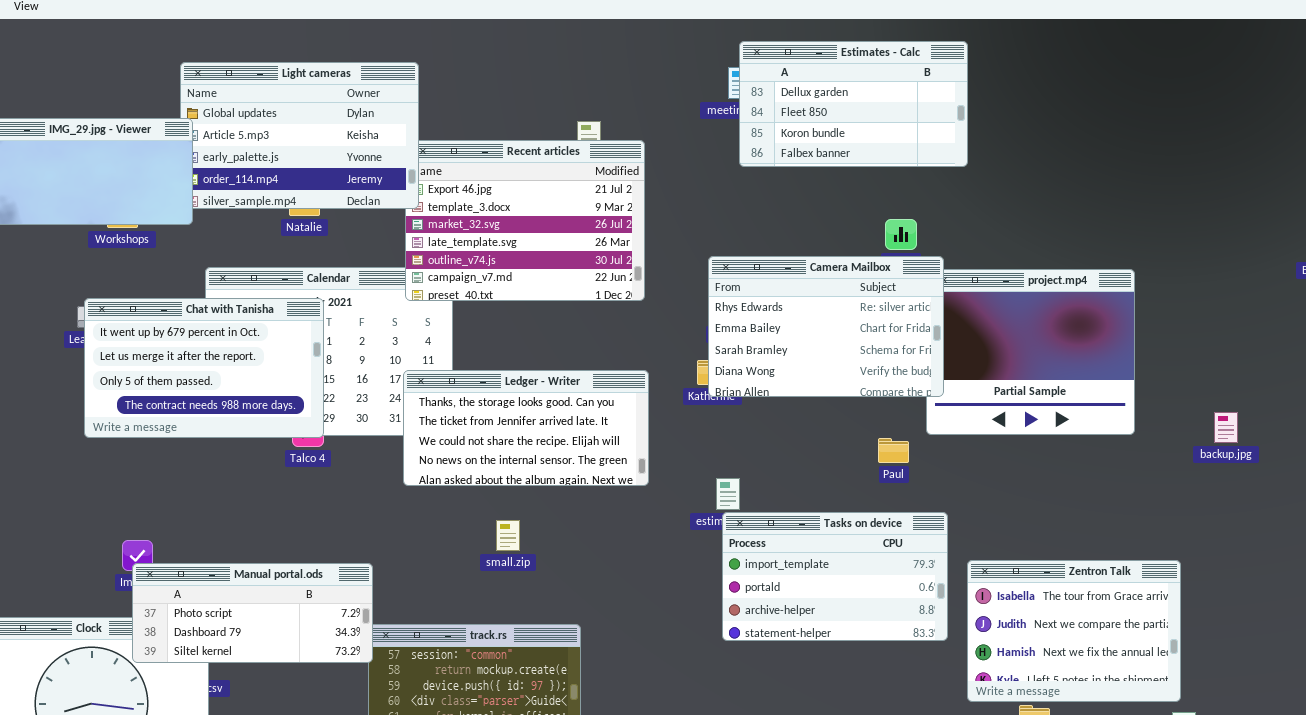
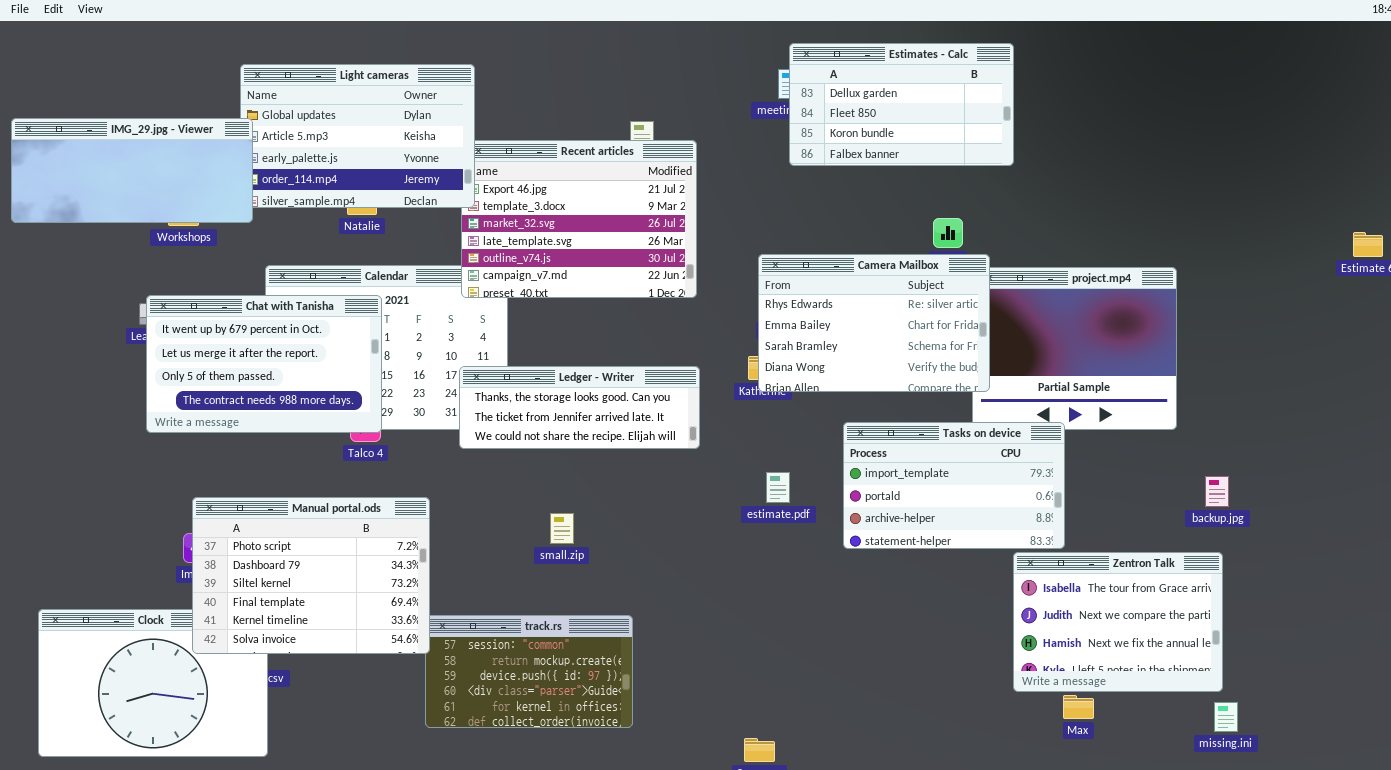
Ledger - Writer: [403,370,649,486] -> [459,366,700,449], resized
backup.jpg: [1214,412,1238,443] -> [1205,476,1229,507], moved
Tasks on device: [722,512,948,641] -> [843,422,1065,549], moved
Manual portal.ods: [132,563,373,663] -> [192,497,430,654], resized

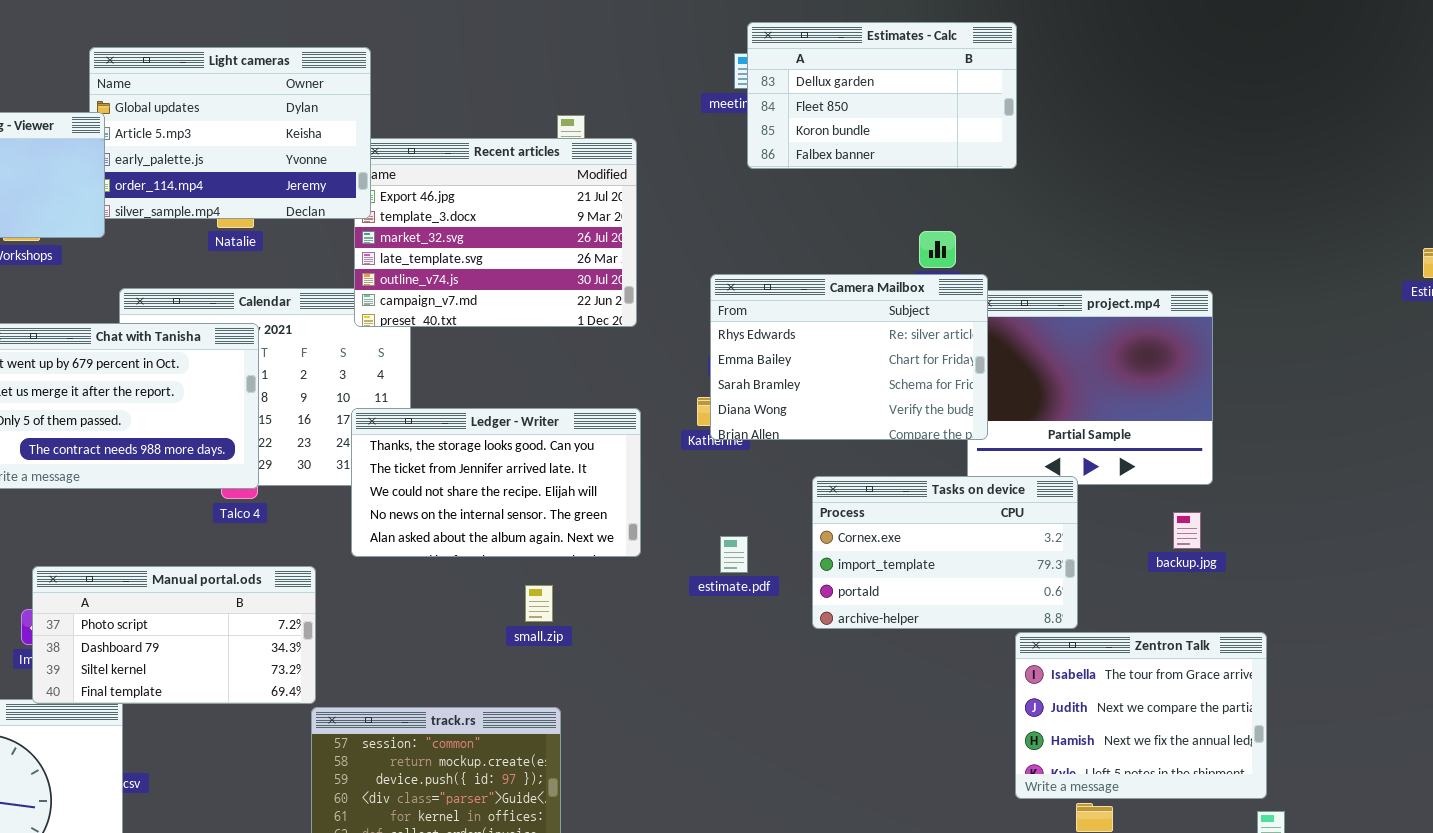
Ledger - Writer: [459,366,700,449] -> [351,408,641,557], resized
Tasks on device: [843,422,1065,549] -> [812,476,1078,629], scrolled up 1 row
backup.jpg: [1205,476,1229,507] -> [1173,512,1201,549], moved
Manual portal.ods: [192,497,430,654] -> [32,566,316,704], resized
small.zip: [550,513,574,544] -> [525,585,553,622], moved

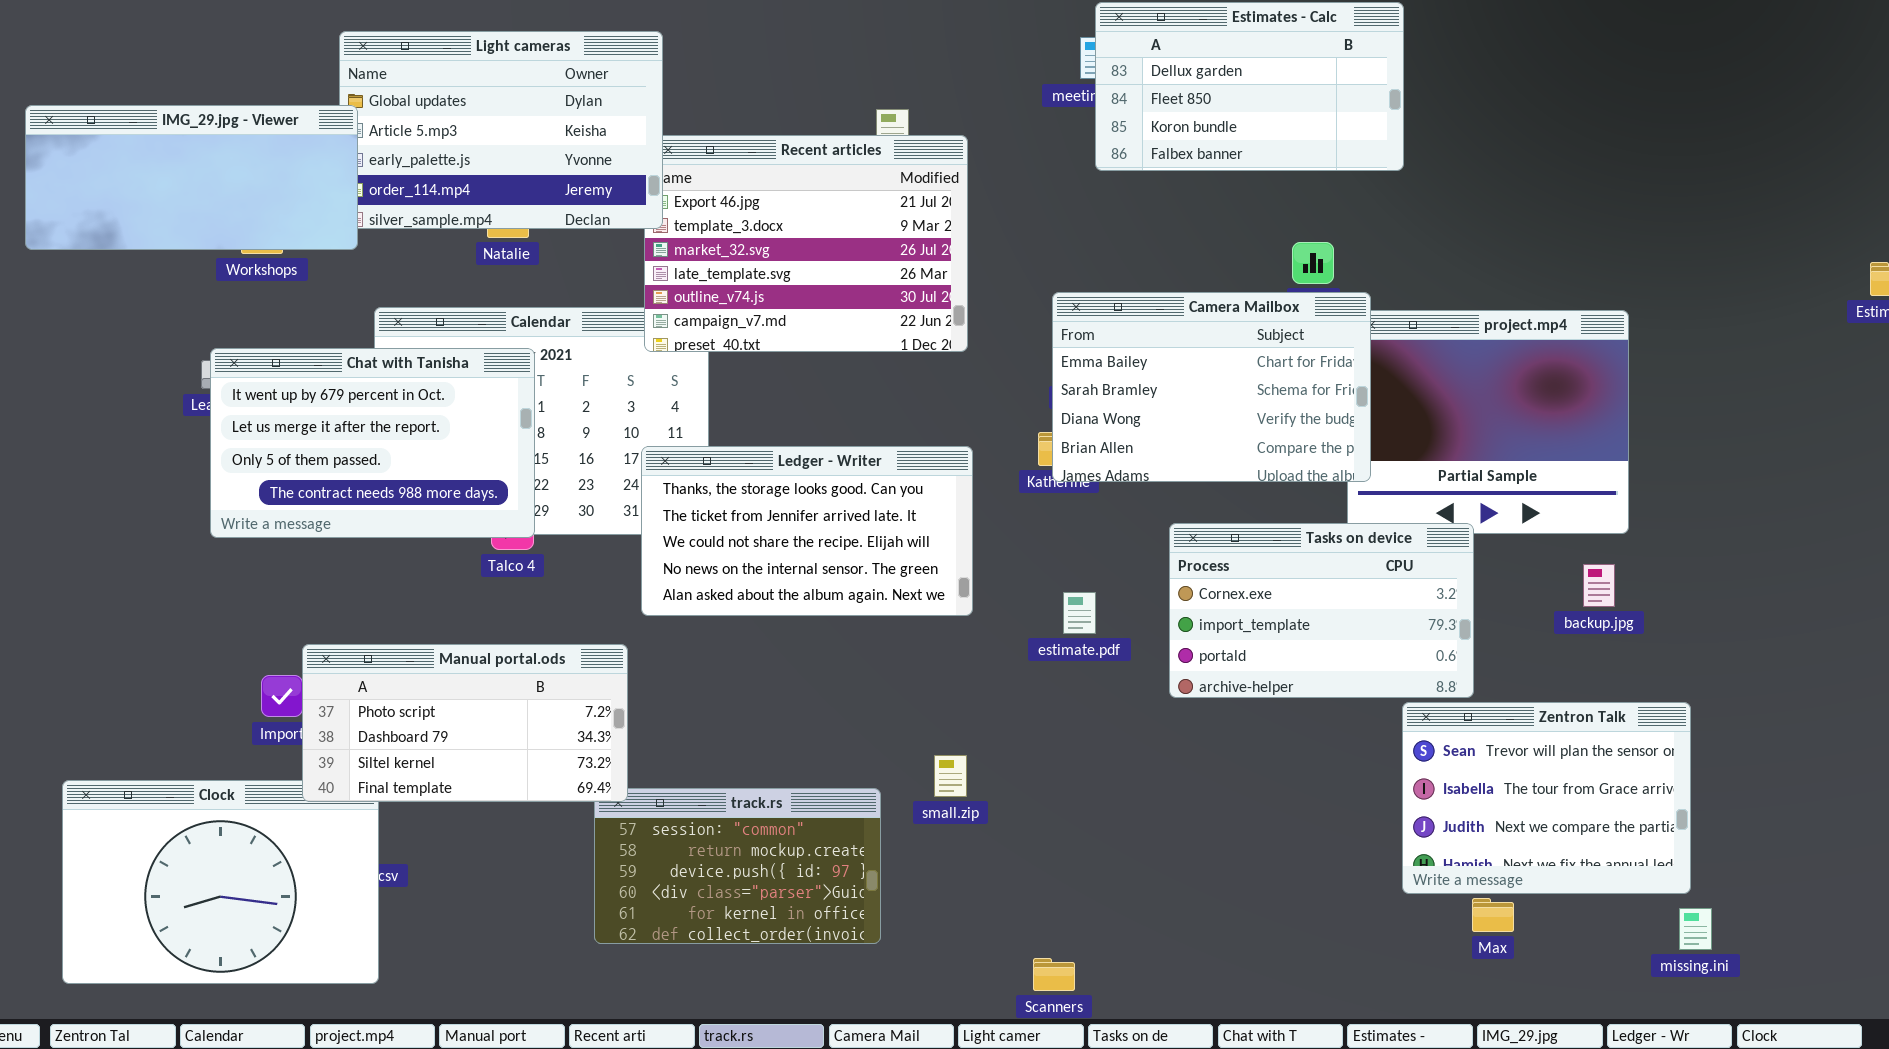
Camera Mailbox: [710,274,988,440] -> [1052,292,1371,482], scrolled down 1 row
Manual portal.ods: [32,566,316,704] -> [302,644,628,802], moved
small.zip: [525,585,553,622] -> [934,755,967,797], moved
Zentron Talk: [1015,632,1267,799] -> [1402,702,1691,894], scrolled up 1 row

